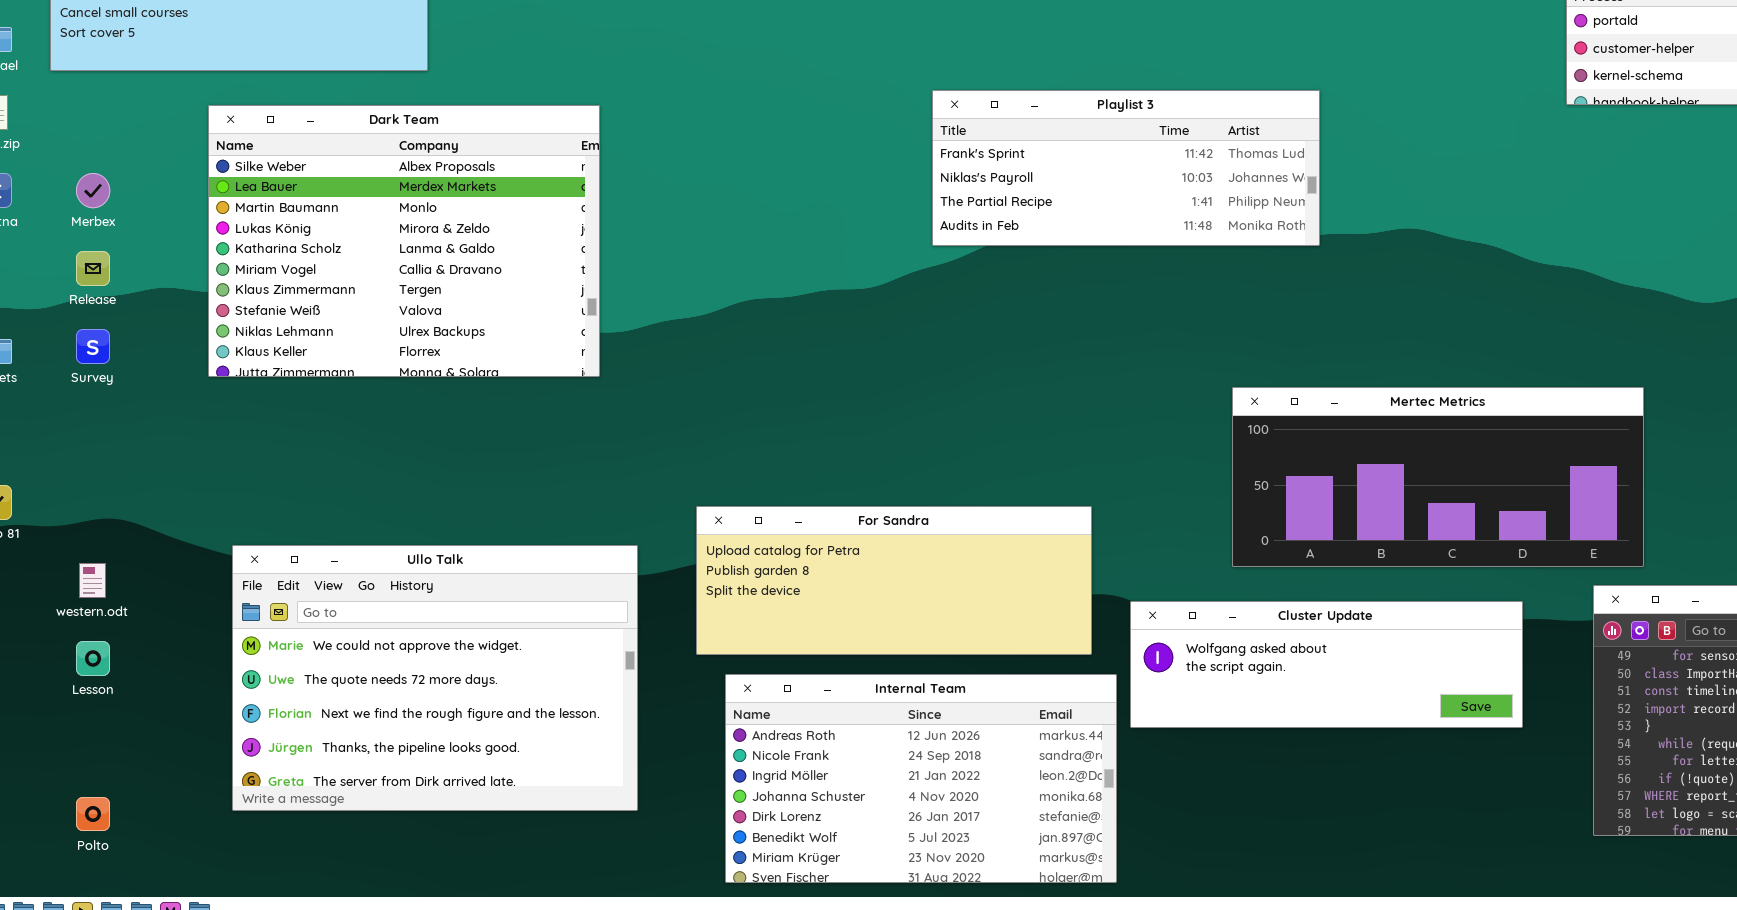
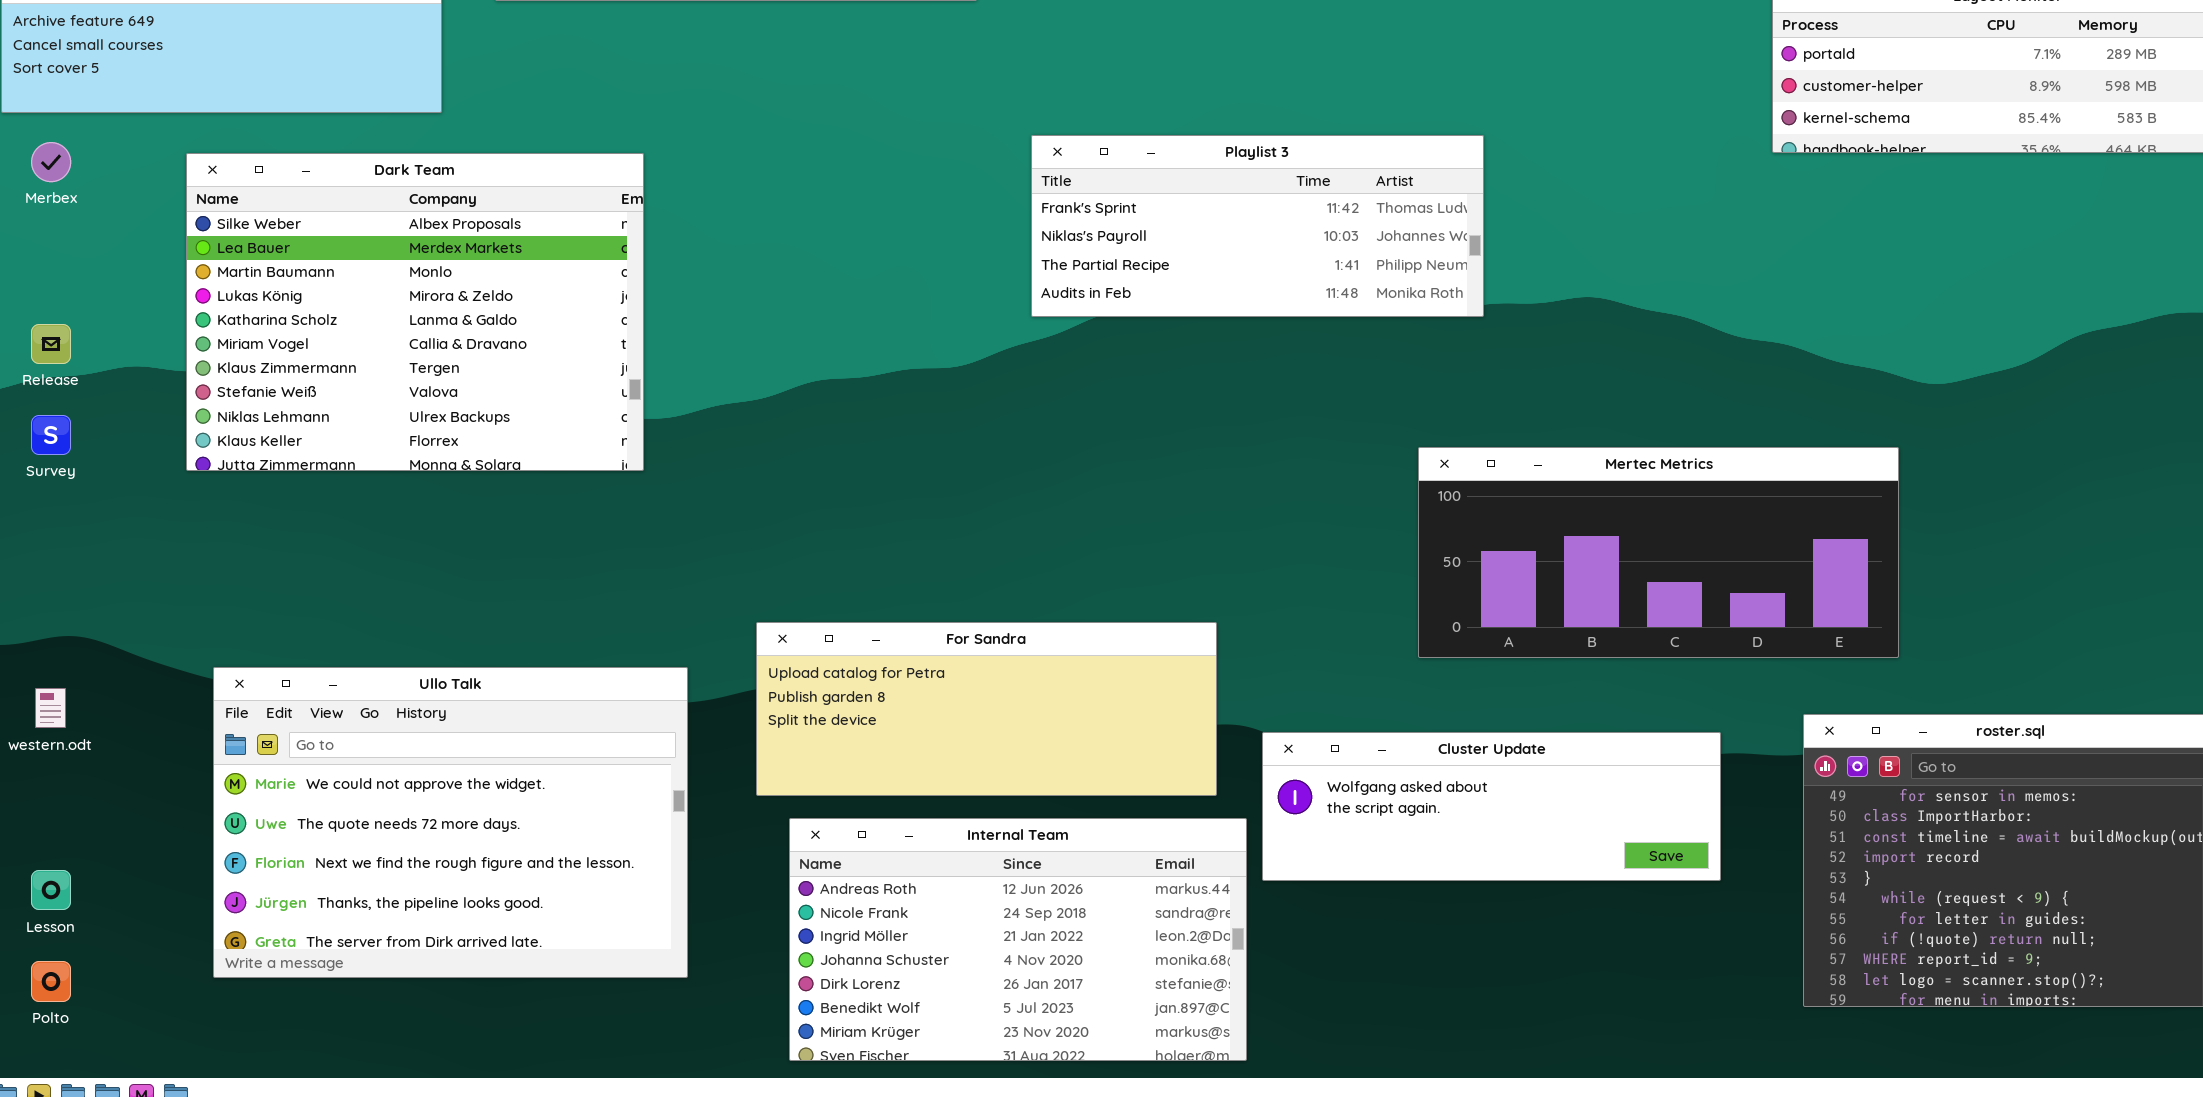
Merbex: [76,173,110,208] -> [31,142,71,182], moved
Mertec Metrics: [1232,387,1644,567] -> [1418,447,1899,658], moved
Lesson: [76,641,110,676] -> [31,870,71,910], moved

